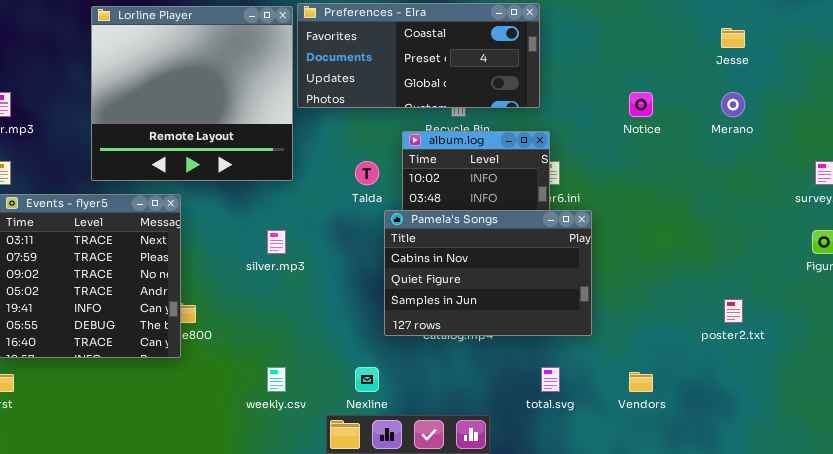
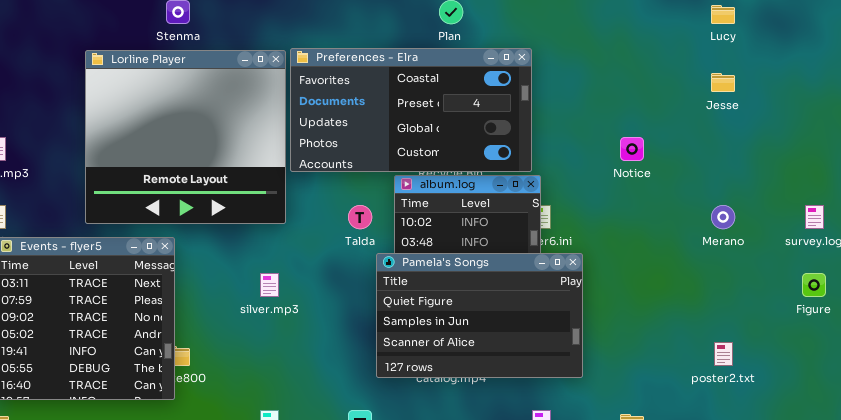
Preferences - Elra: [297,3,540,108] -> [290,48,532,172], resized
Merano: [721,92,745,117] -> [711,205,735,229], moved
Pamela's Songs: [384,210,592,336] -> [376,253,583,378], scrolled down 1 row

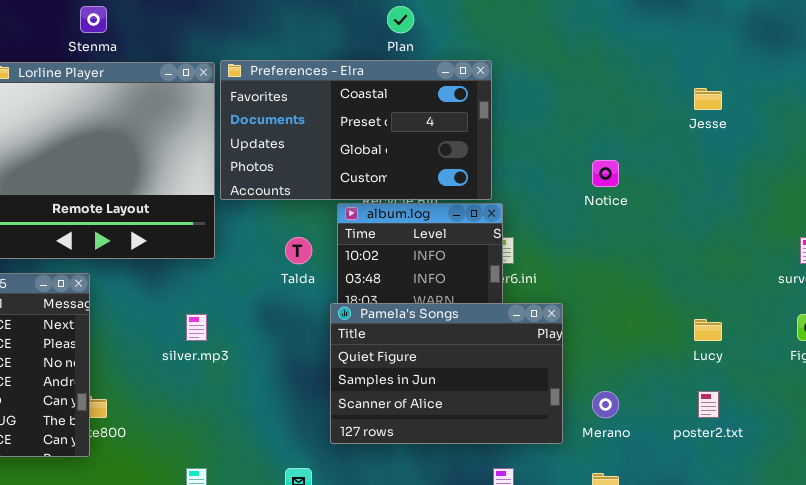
Lucy: [711,5,735,24] -> [694,319,722,341], moved
Merano: [711,205,735,229] -> [592,391,619,418], moved
Pamela's Songs: [376,253,583,378] -> [330,303,563,444], moved

